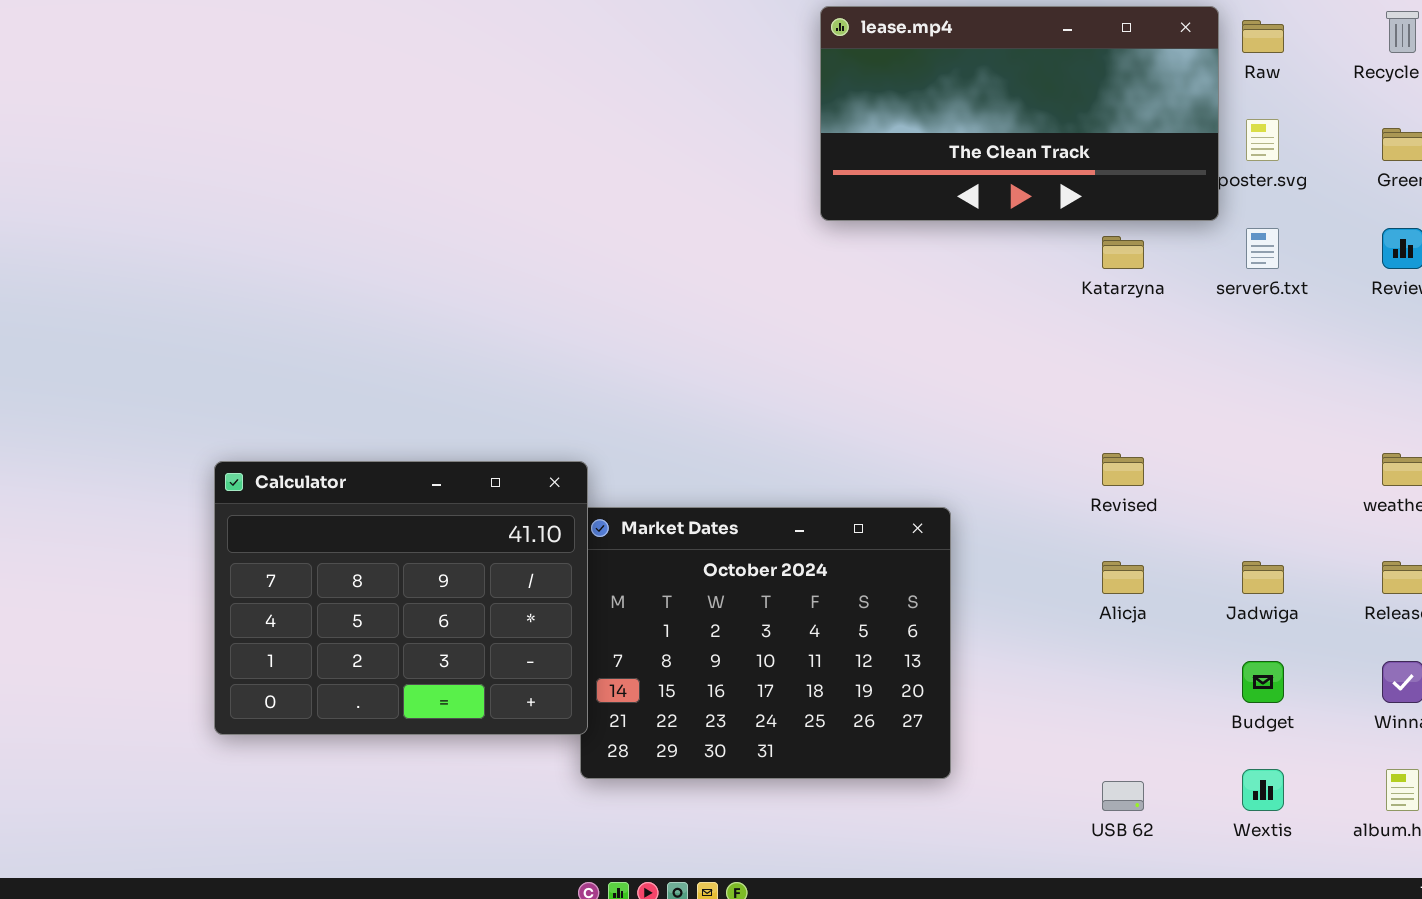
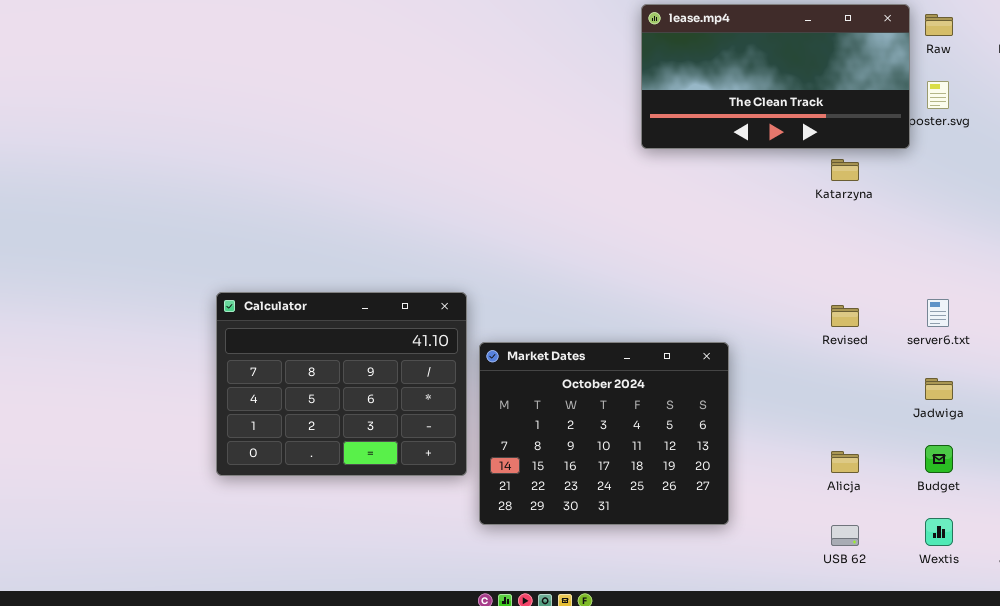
server6.txt: [1246,228,1279,269] -> [927,299,949,327], moved
Calculator: [214,461,588,735] -> [216,292,467,476], moved
Alicja: [1102,561,1144,594] -> [831,451,859,473], moved

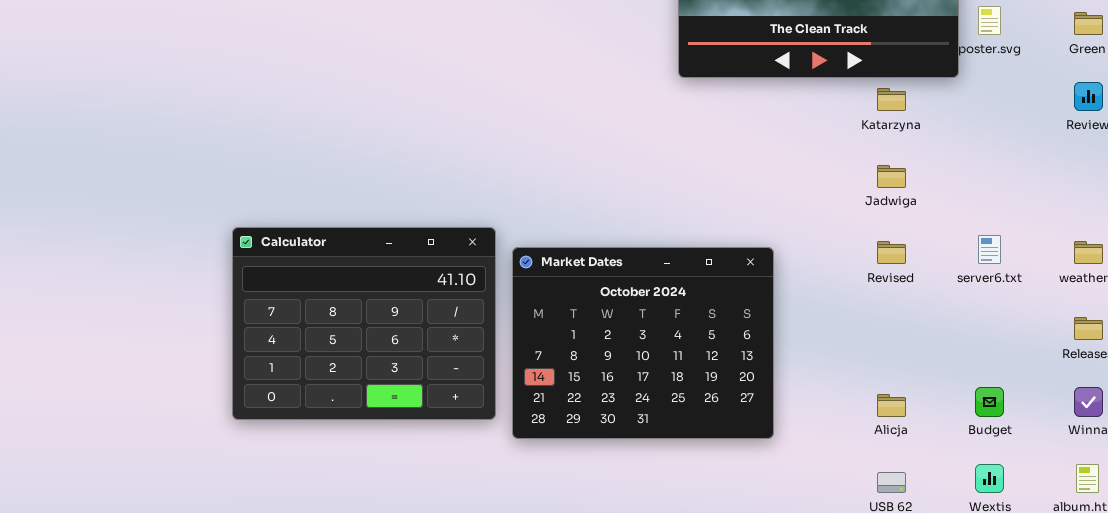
Market Dates: [479,342,729,525] -> [512,247,774,439], moved
Jadwiga: [925,378,953,400] -> [877,165,906,188], moved

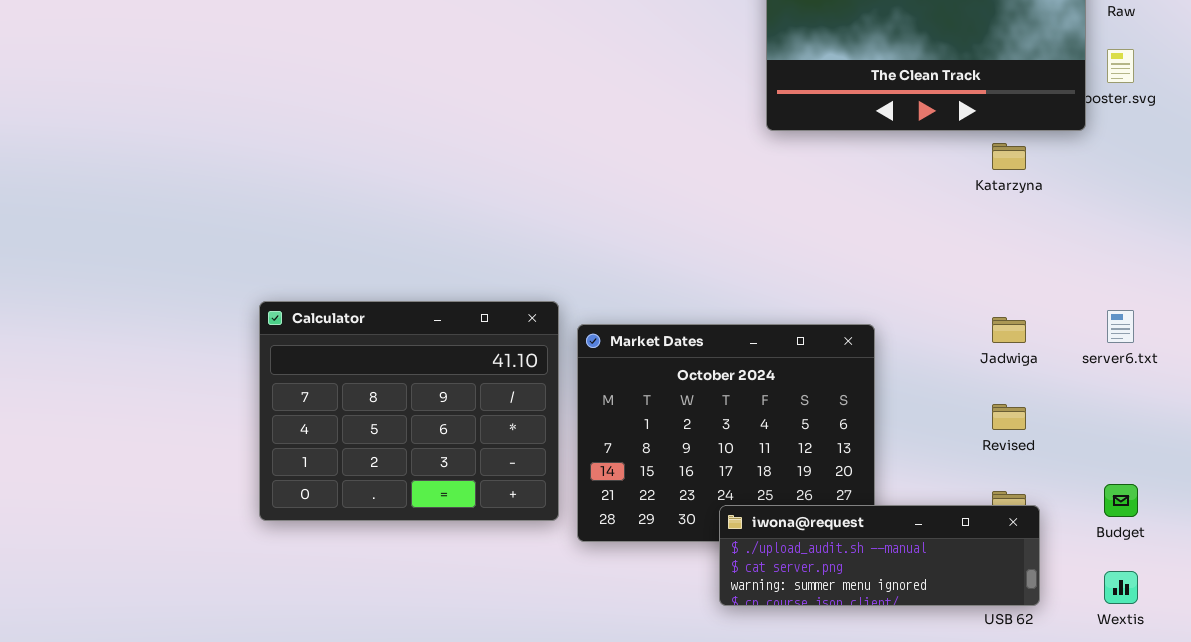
Jadwiga: [877,165,906,188] -> [992,317,1026,343], moved
Revised: [877,241,906,264] -> [992,404,1026,430], moved
iwona@request: none -> [719,505,1040,606], opened

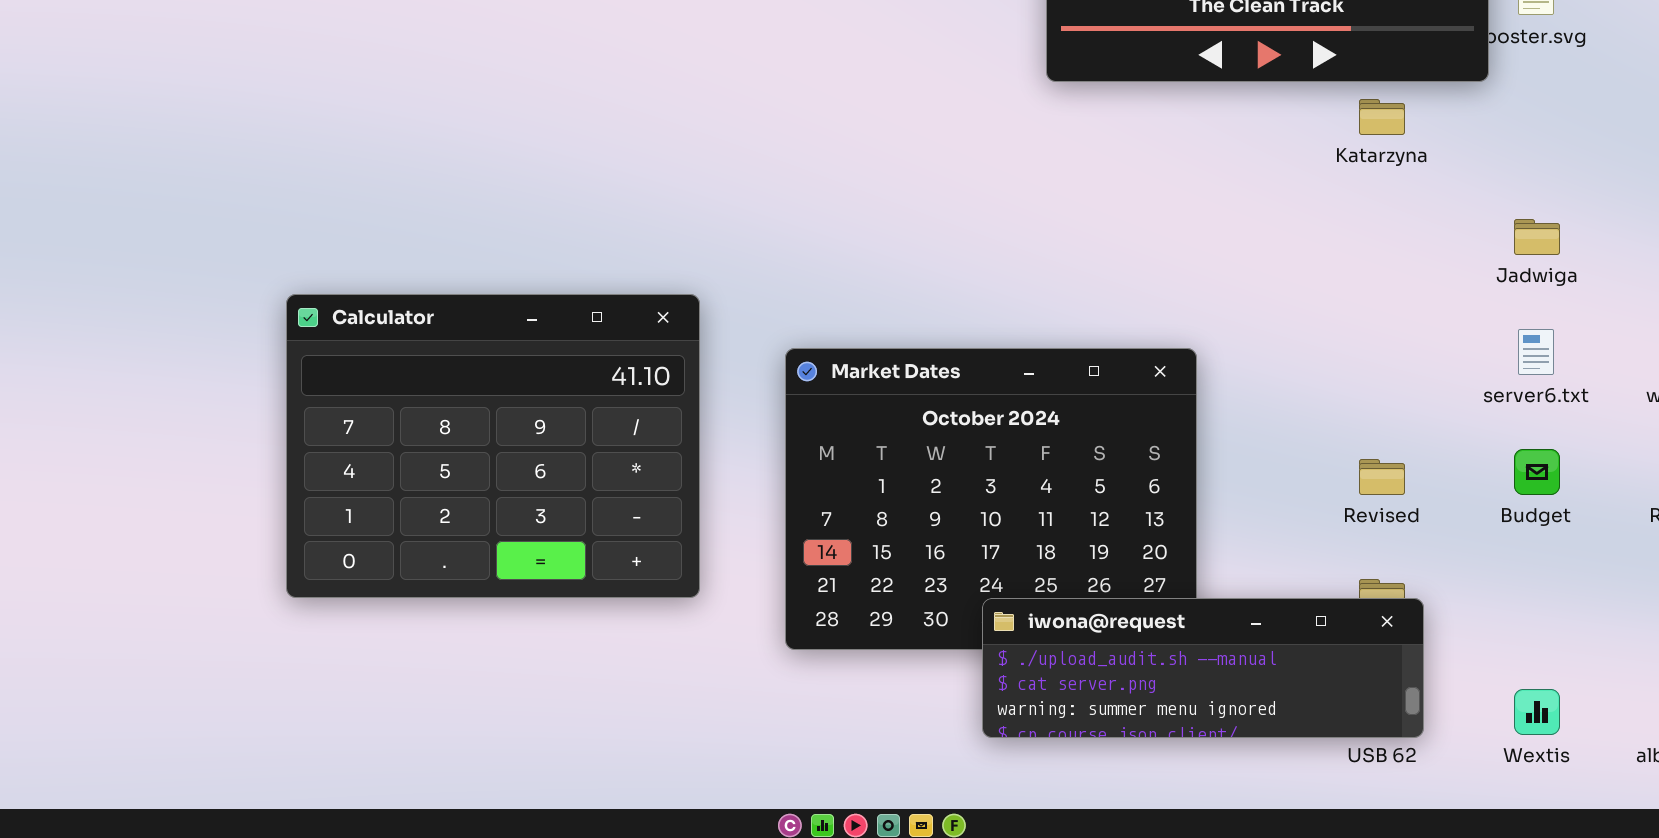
Calculator: [259,301,559,521] -> [286,294,700,598], moved
Jadwiga: [992,317,1026,343] -> [1514,219,1560,255], moved
Budget: [1104,484,1138,517] -> [1514,449,1560,495], moved

